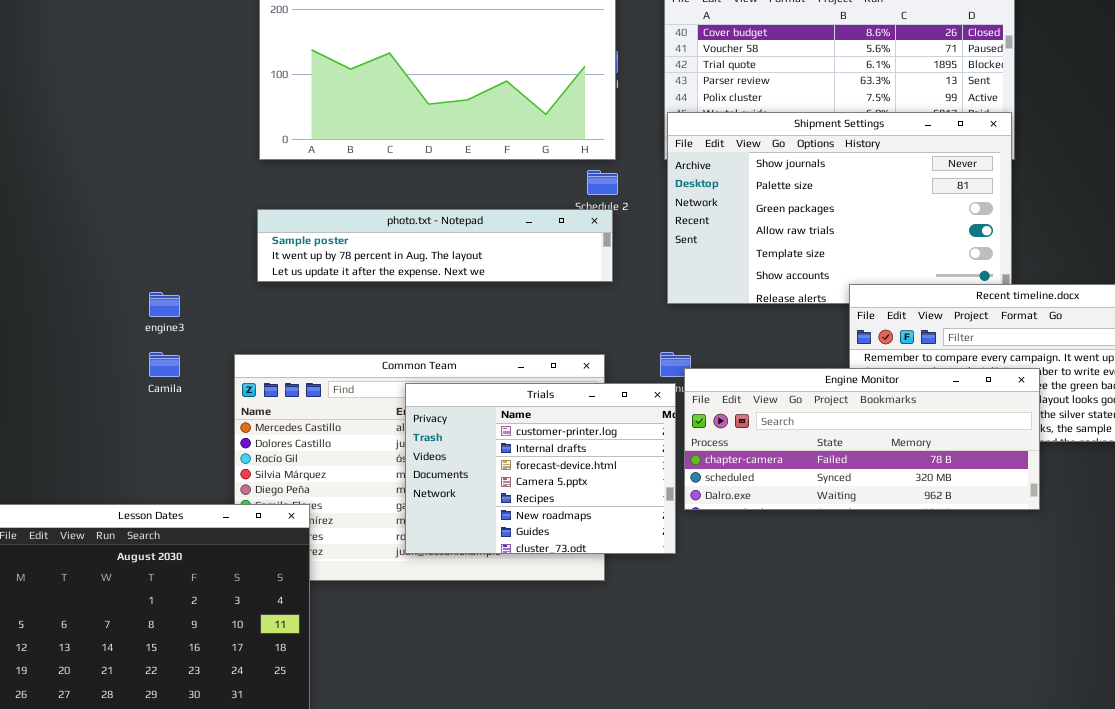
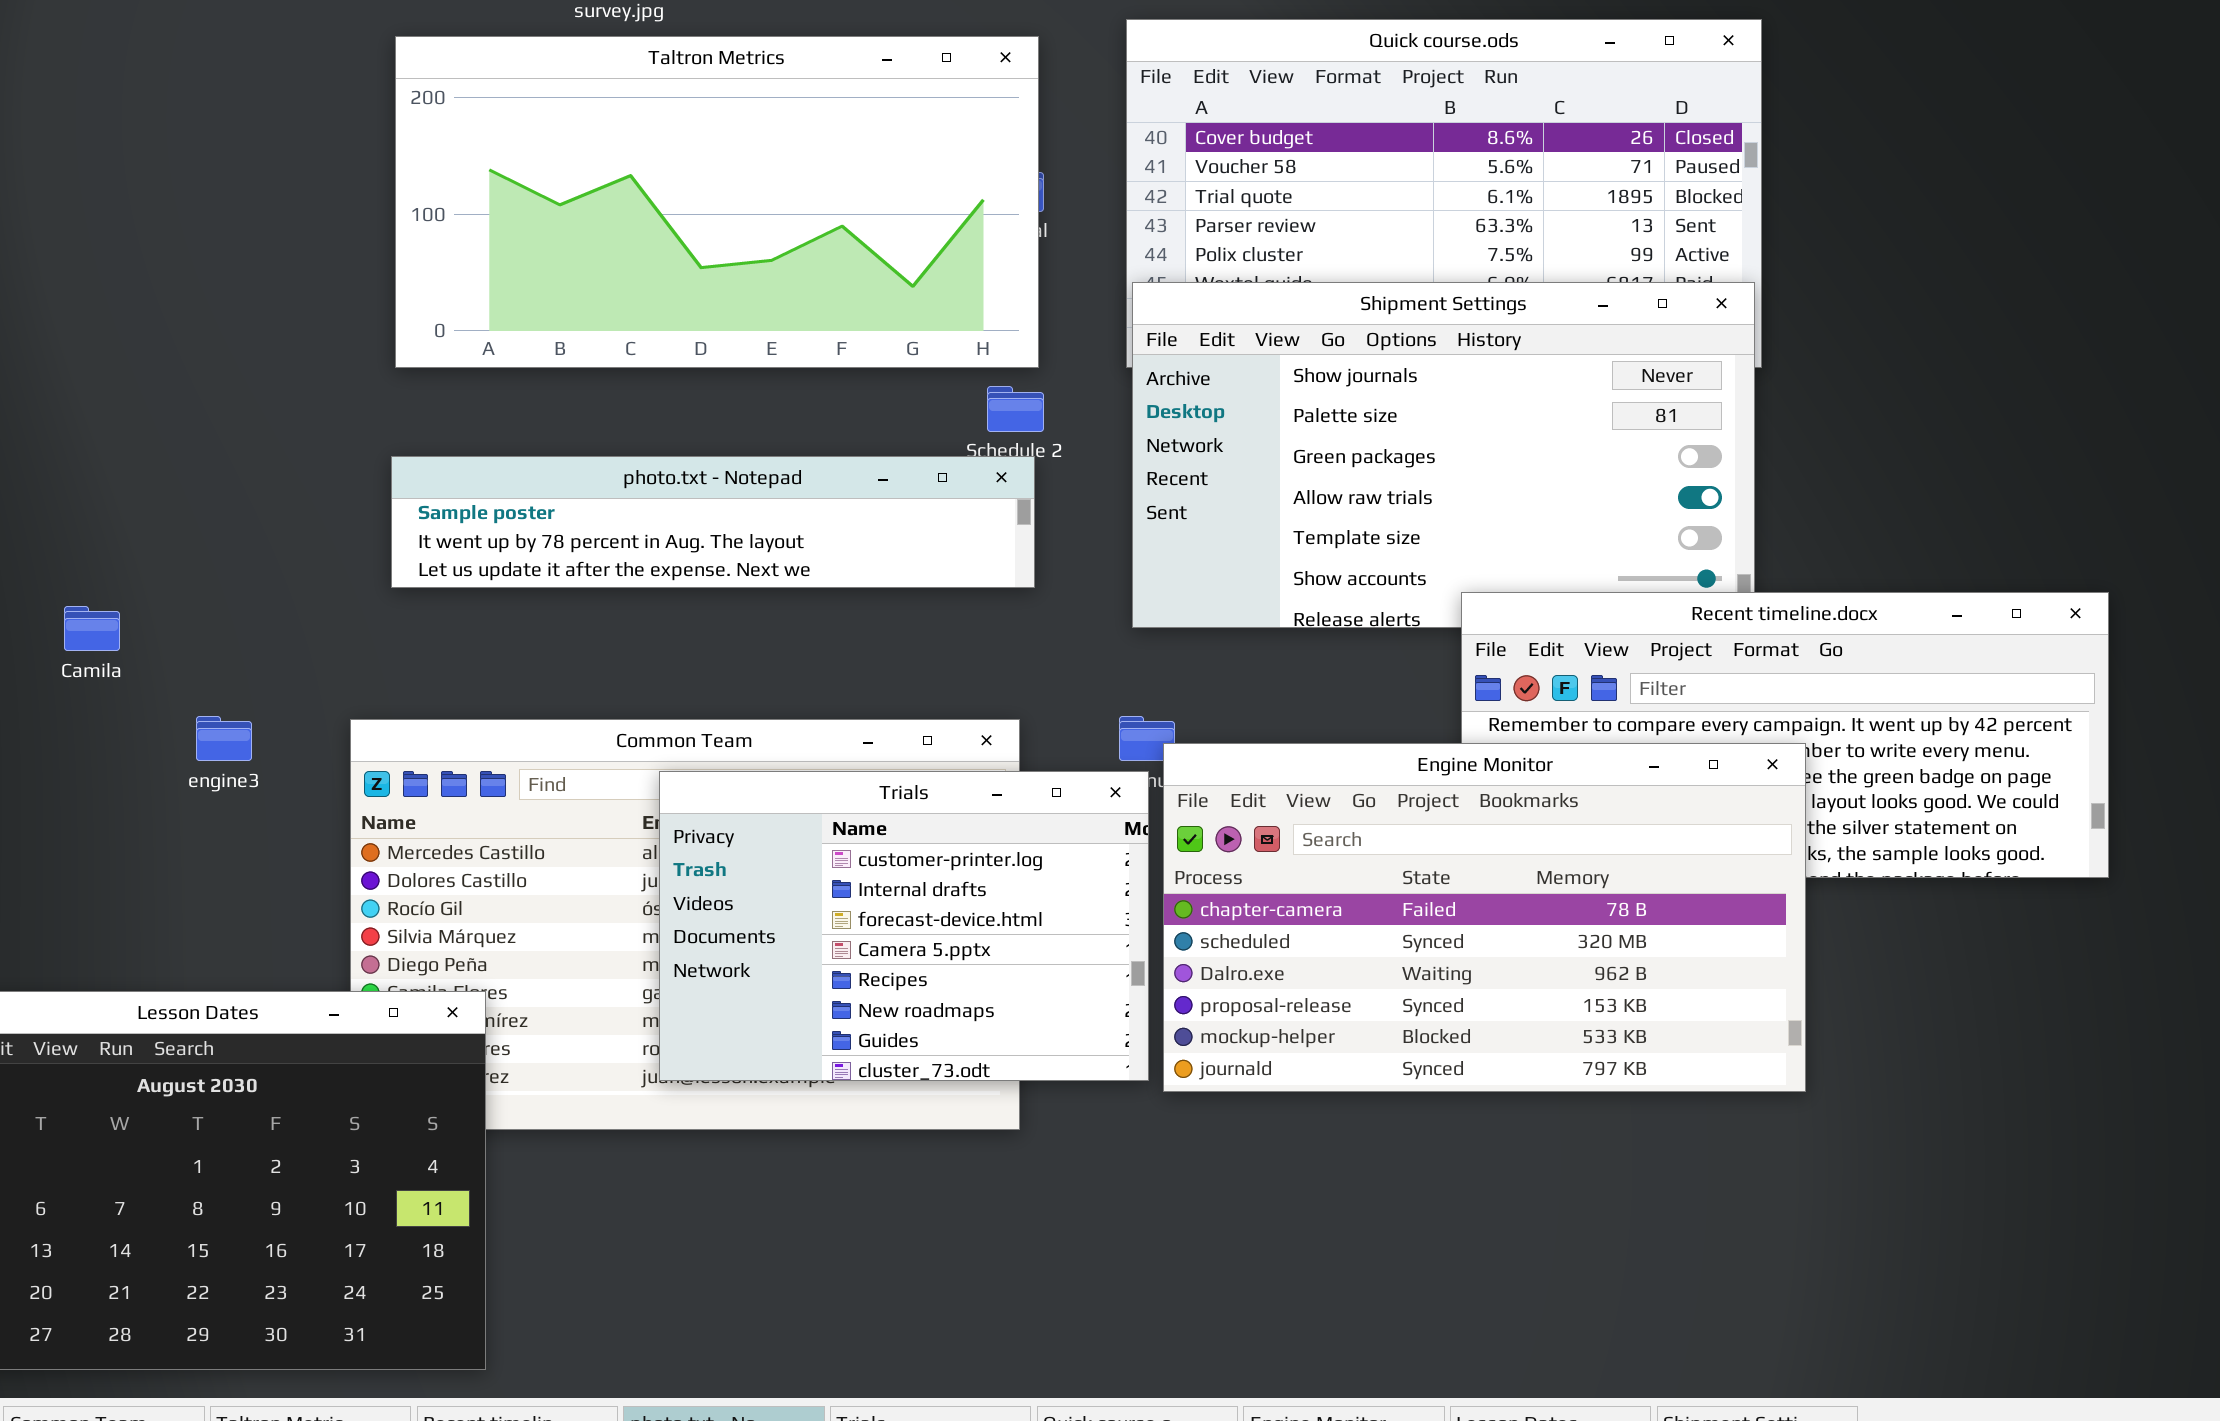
engine3: [149,292,180,317] -> [196,716,252,761], moved
Camila: [149,352,180,377] -> [64,606,120,651], moved
Engine Monitor: [684,368,1040,510] -> [1163,743,1806,1092], resized

